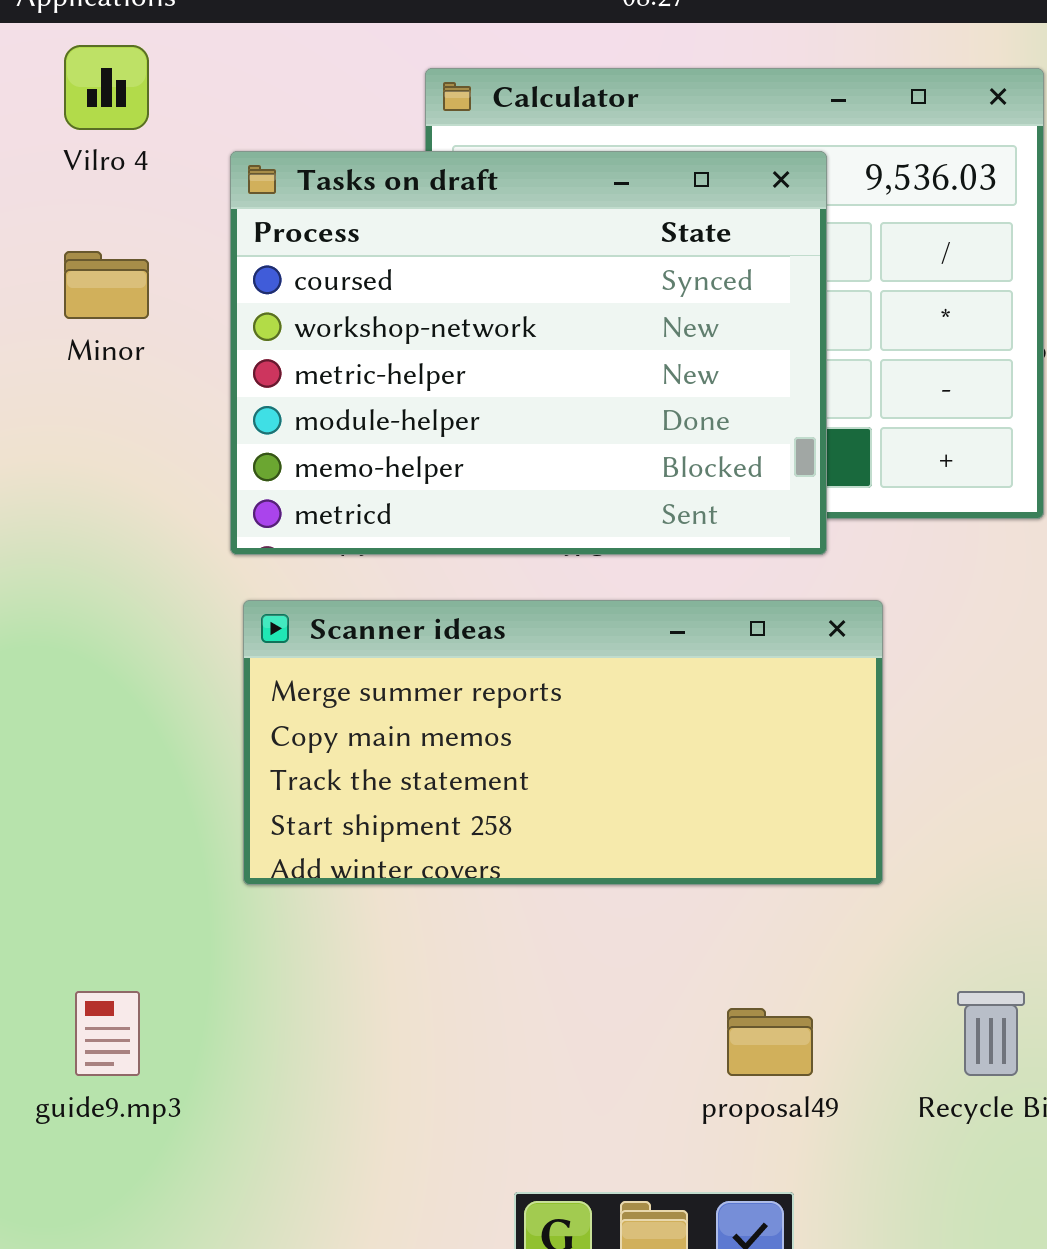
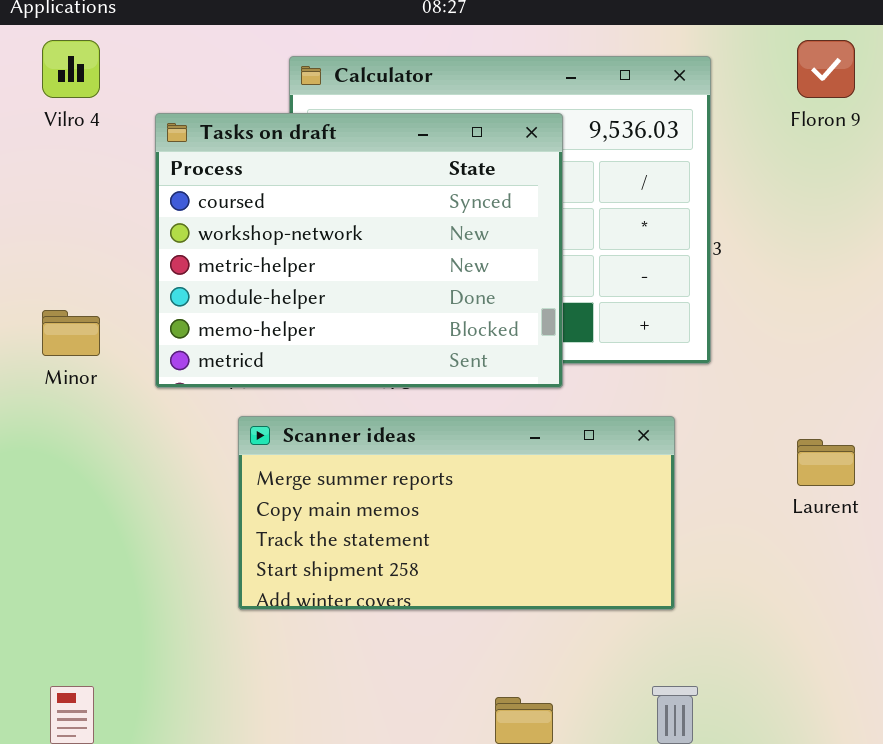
Minor: [64,251,149,319] -> [42,310,100,356], moved
Scanner ideas: [243,600,883,885] -> [238,416,675,610], moved

